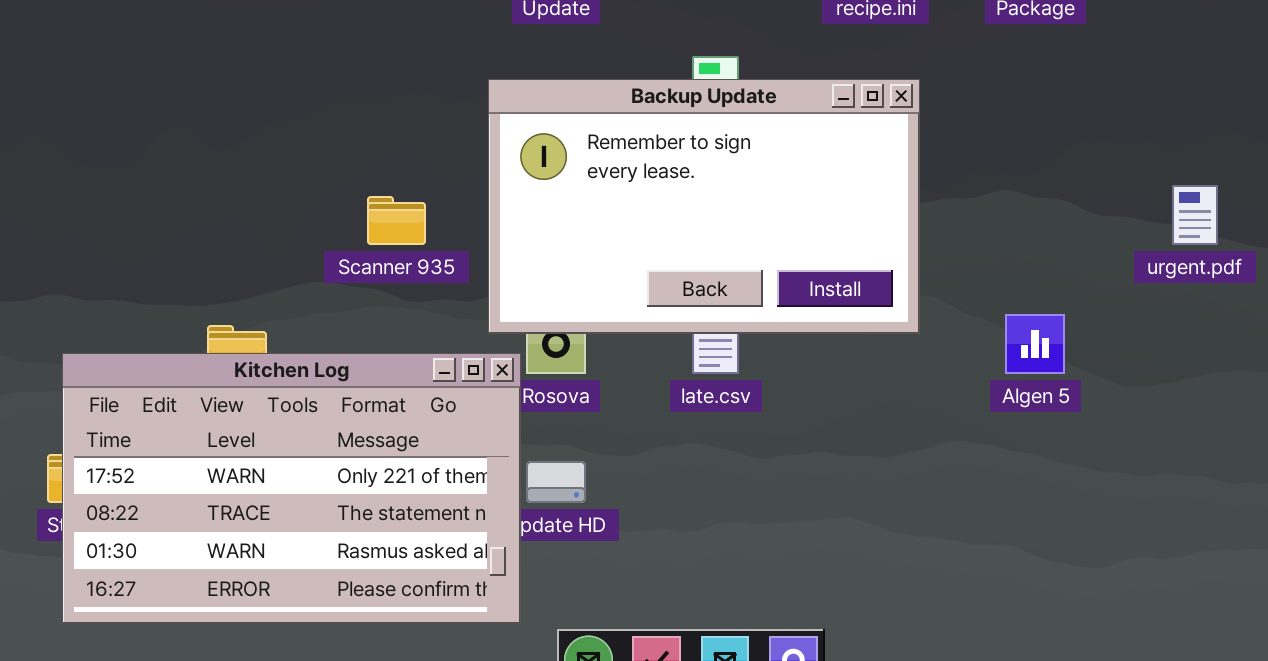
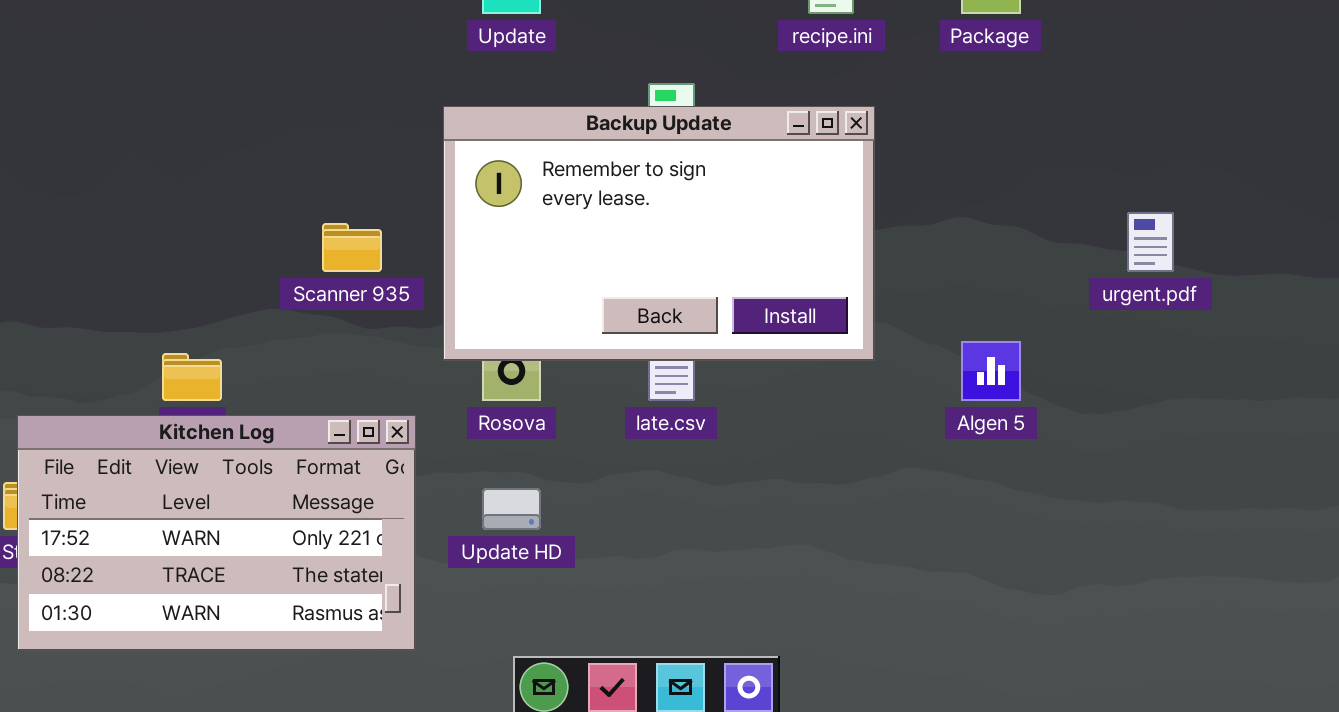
Kitchen Log: [62,353,521,624] -> [17,415,416,651], resized

